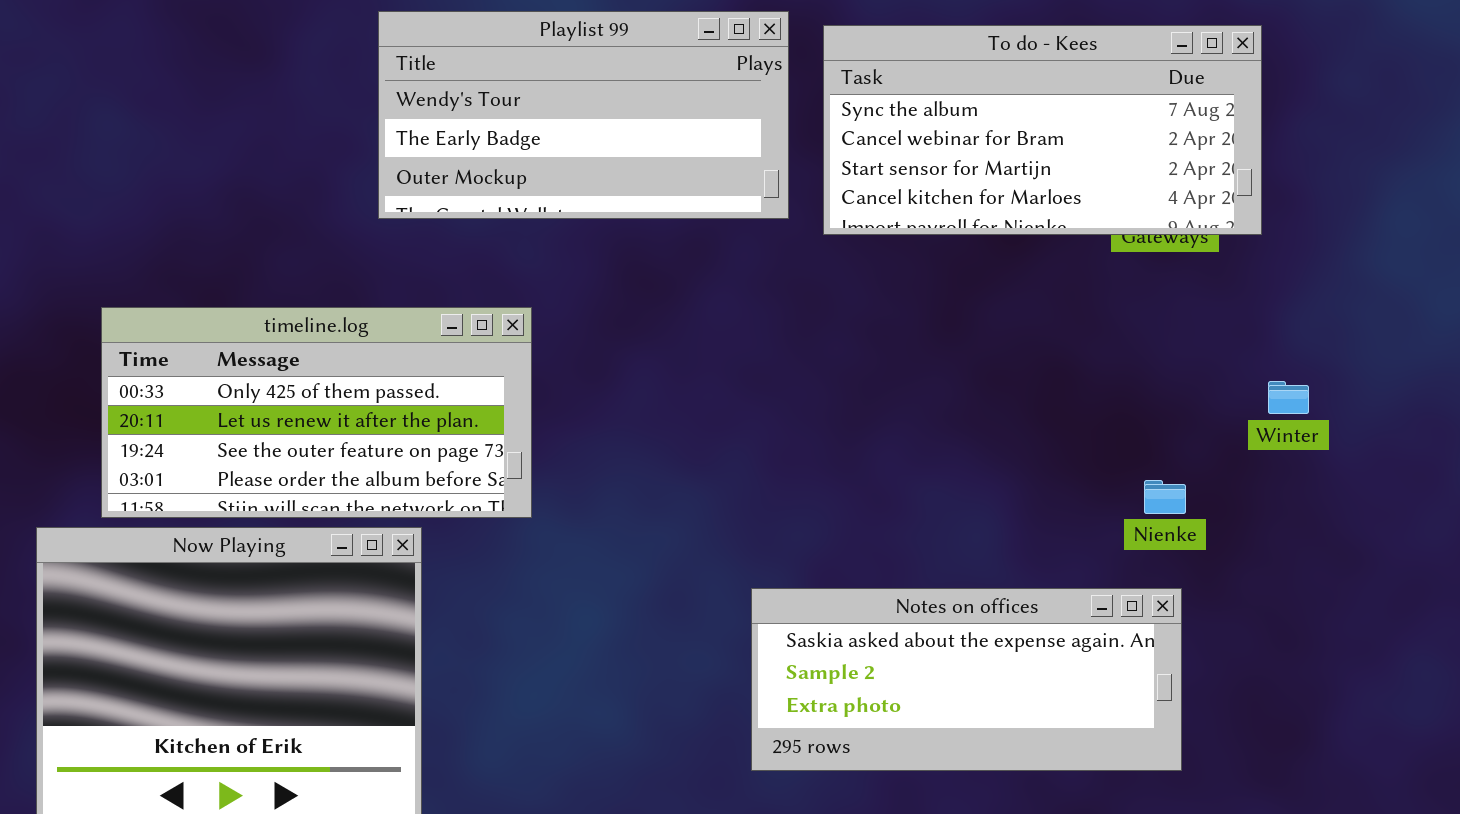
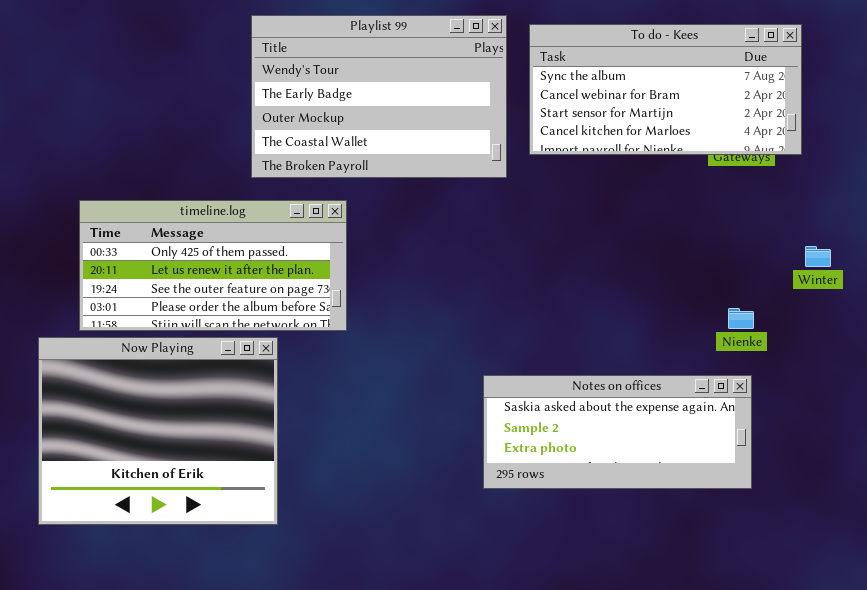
Playlist 99: [378,11,789,219] -> [251,15,507,178], resized

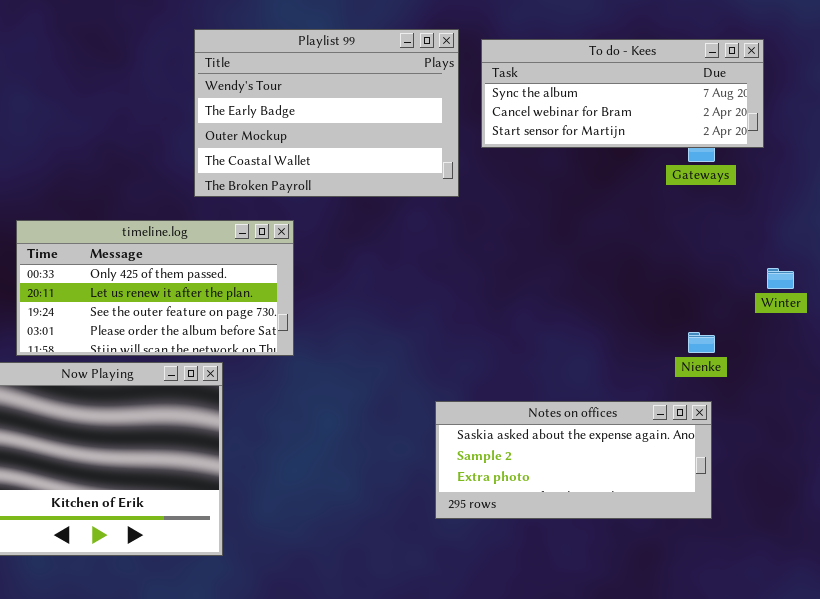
To do - Kees: [529,24,802,155] -> [481,39,764,148], resized

